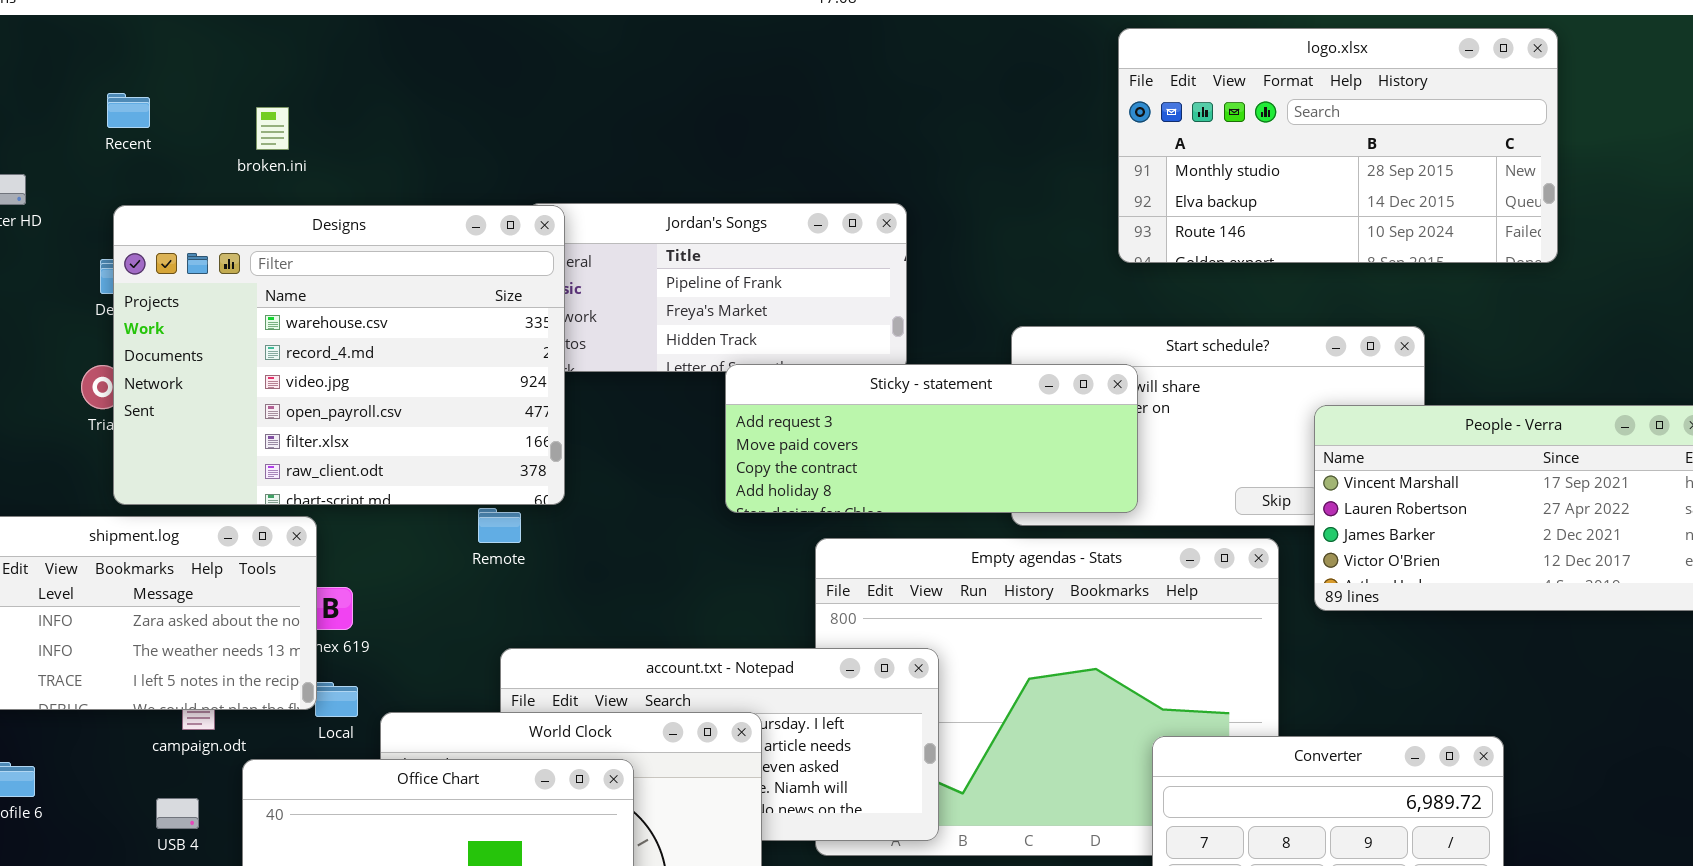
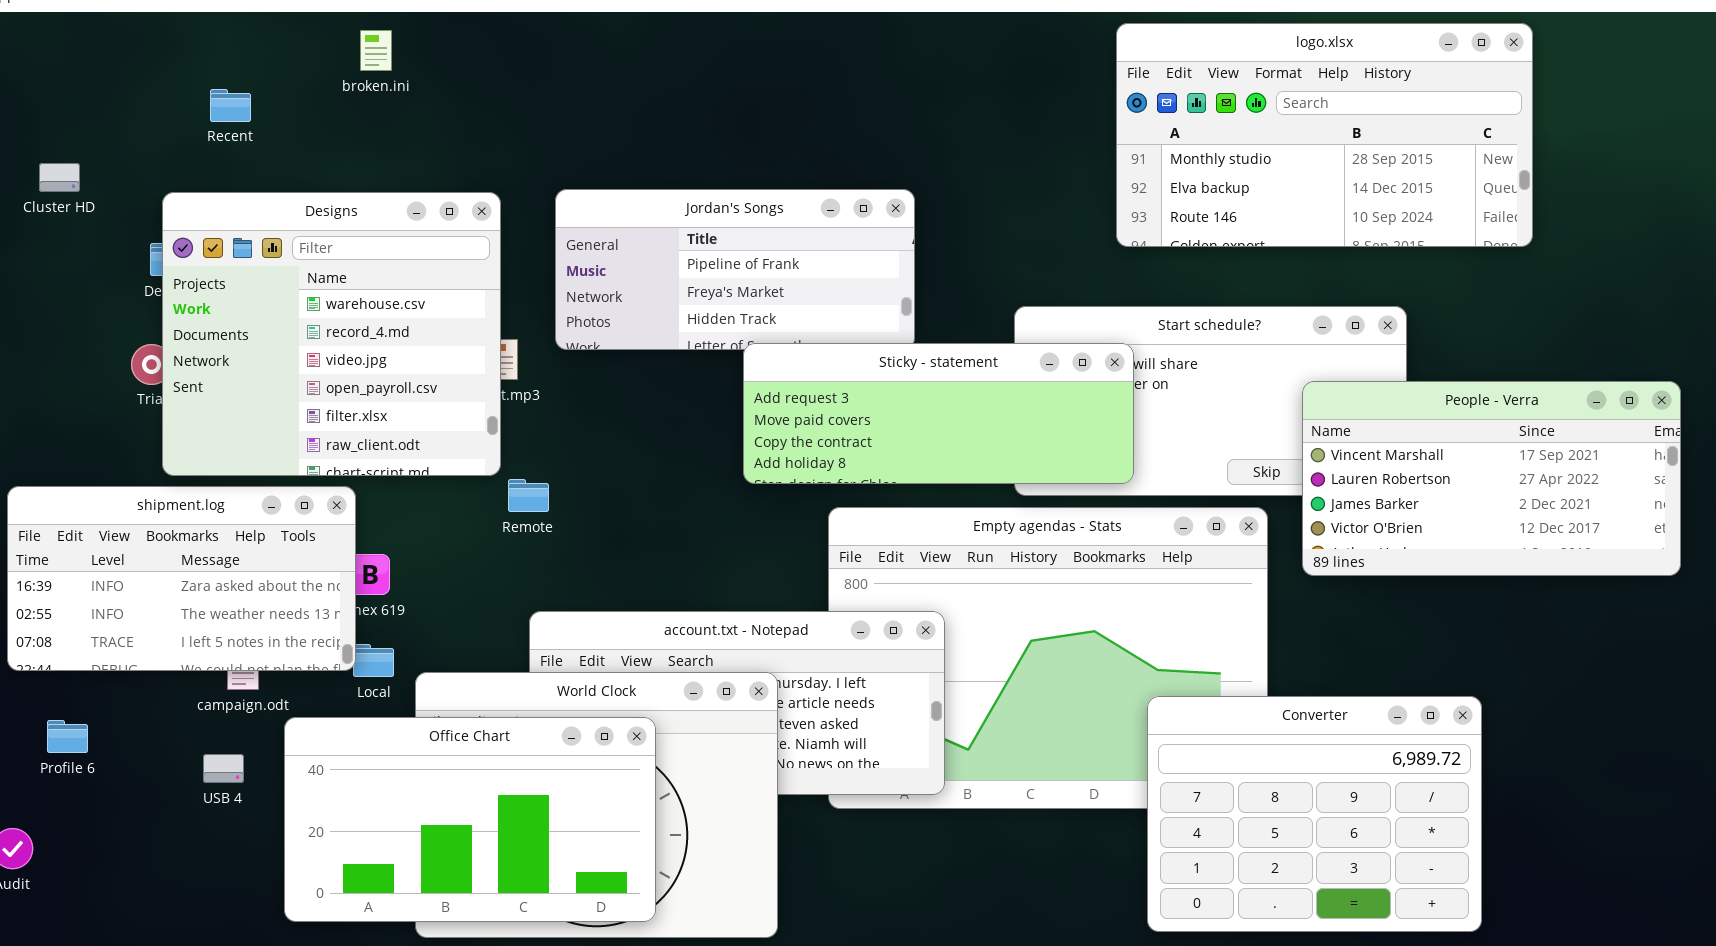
Recent: [107,93,150,128] -> [210,89,251,122], moved
broken.ini: [256,107,289,150] -> [360,30,392,71], moved
Designs: [113,205,565,505] -> [162,192,501,476], resized

